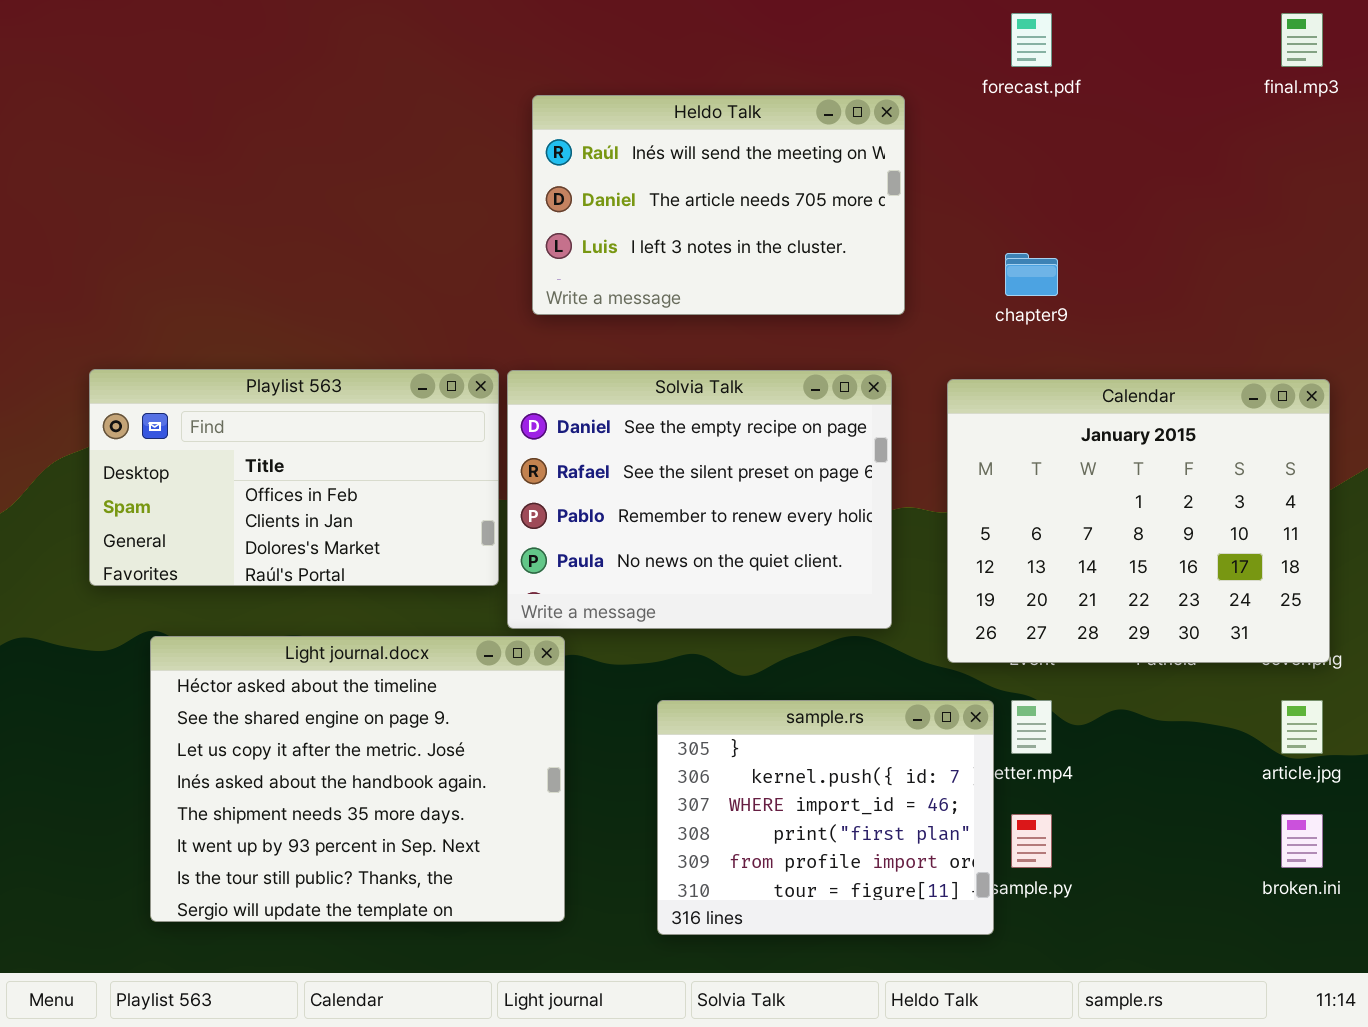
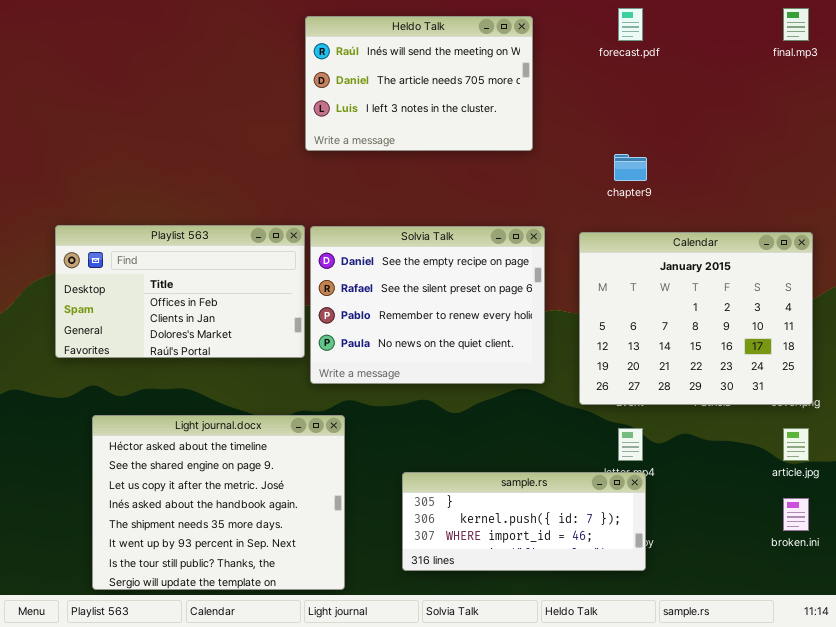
Heldo Talk: [532,95,905,315] -> [305,16,533,151], moved
Light journal.docx: [150,636,565,922] -> [92,415,345,590], moved
sample.rs: [657,700,994,935] -> [402,472,646,571], resized

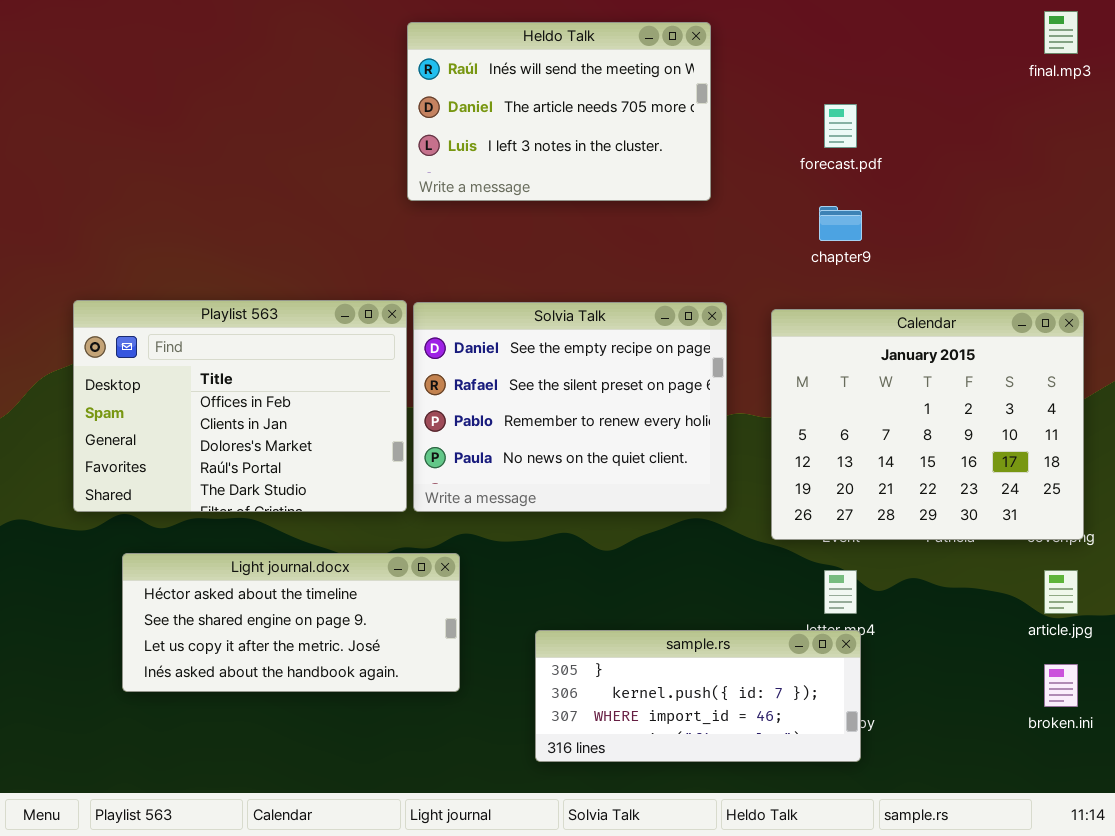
forecast.pdf: [618,8,643,41] -> [824,104,857,148], moved
Playlist 563: [55,225,305,358] -> [73,300,407,512], resized
Light journal.docx: [92,415,345,590] -> [122,553,460,692], resized

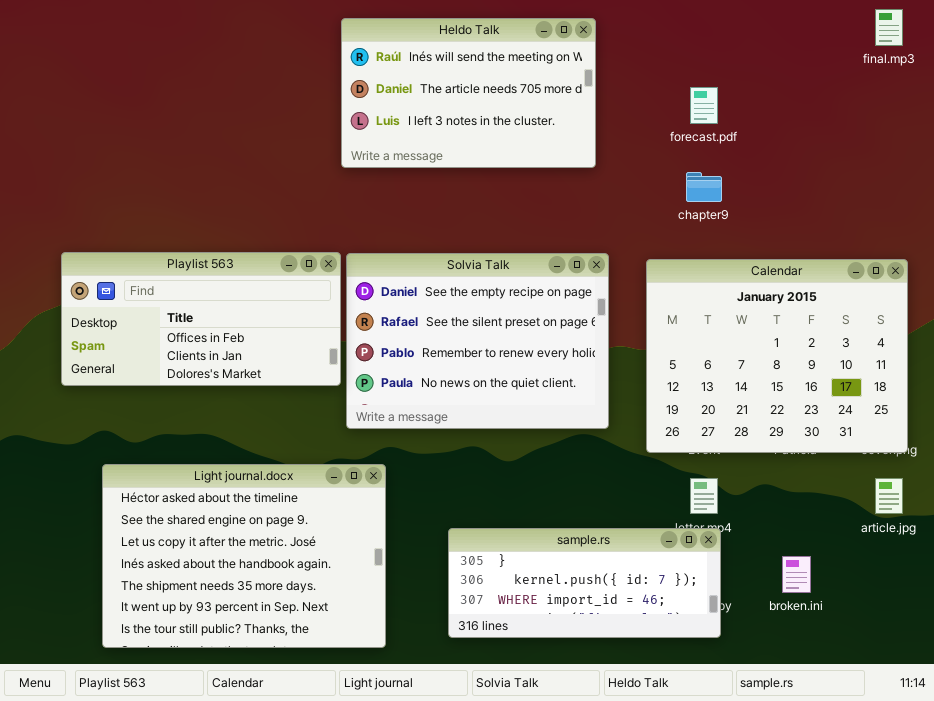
Playlist 563: [73,300,407,512] -> [61,252,341,386], resized
Light journal.docx: [122,553,460,692] -> [102,464,386,648], resized
broken.ini: [1044,664,1078,707] -> [782,556,811,593], moved

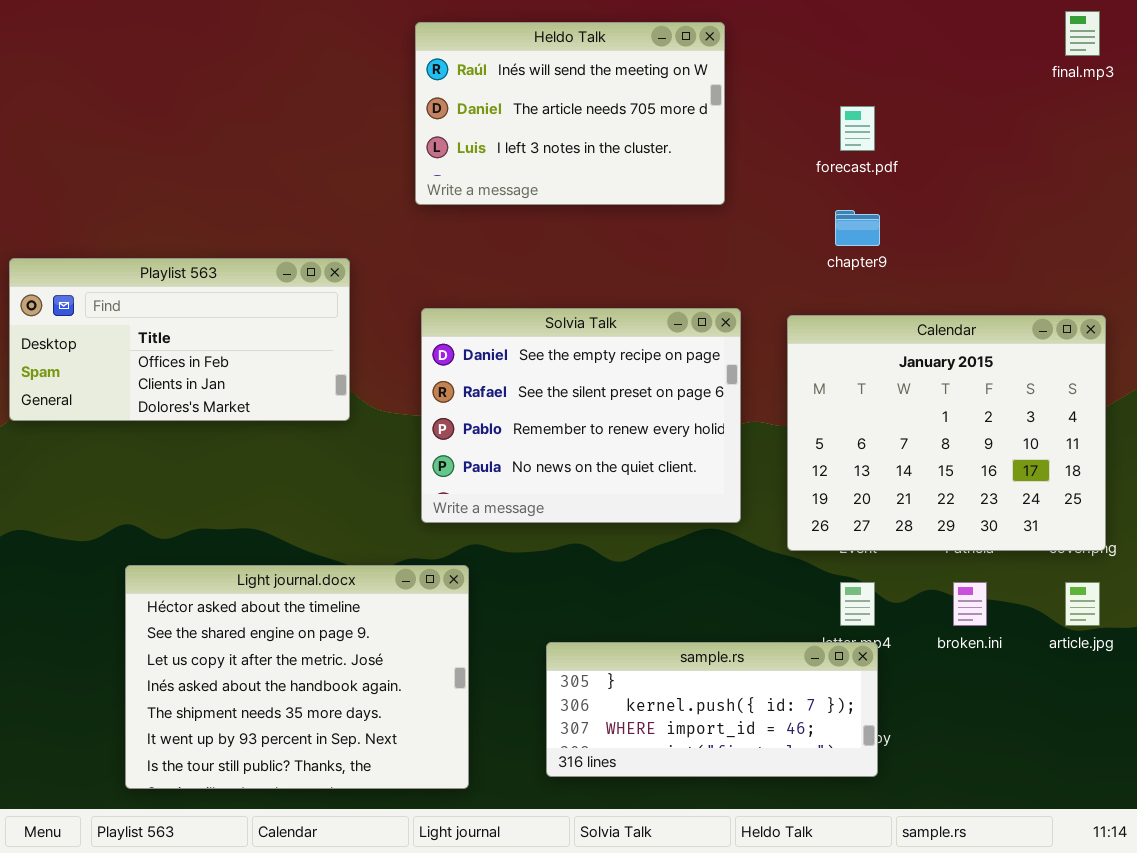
Playlist 563: [61,252,341,386] -> [9,258,350,421], moved
broken.ini: [782,556,811,593] -> [953,582,987,626], moved

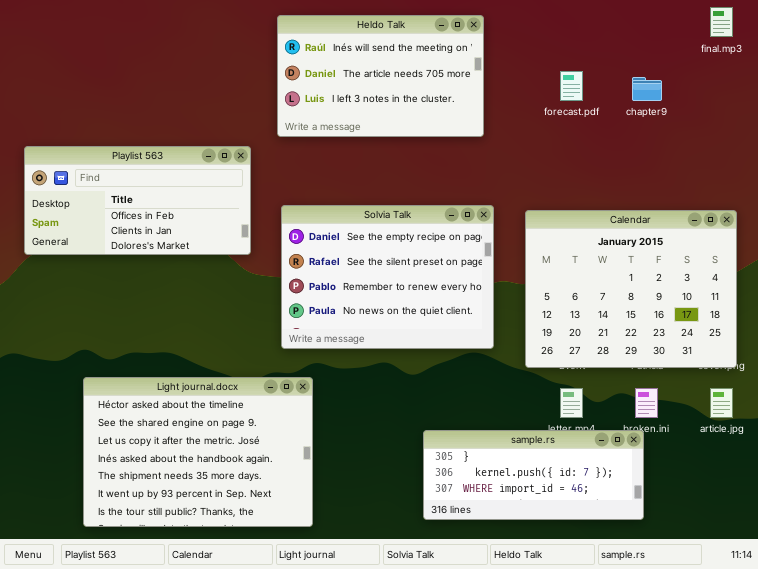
chapter9: [835,210,880,246] -> [632,77,662,101], moved
Playlist 563: [9,258,350,421] -> [24,146,251,255], moved
sample.rs: [546,642,878,777] -> [423,430,644,520], moved

